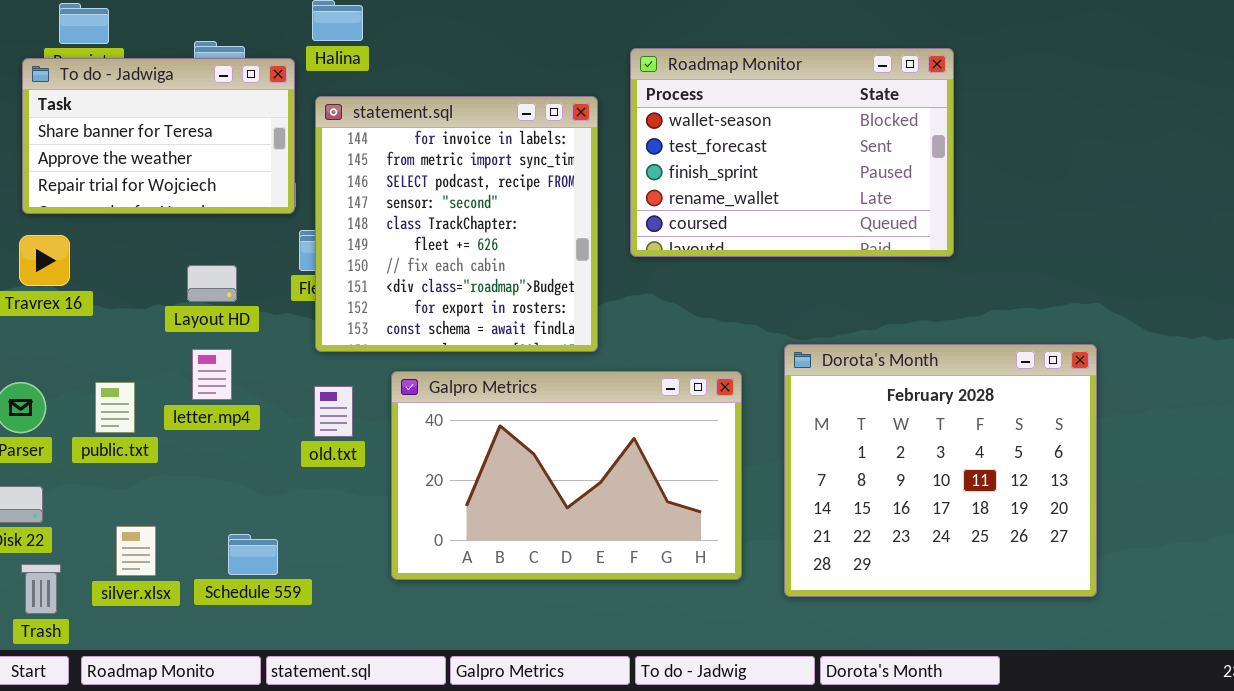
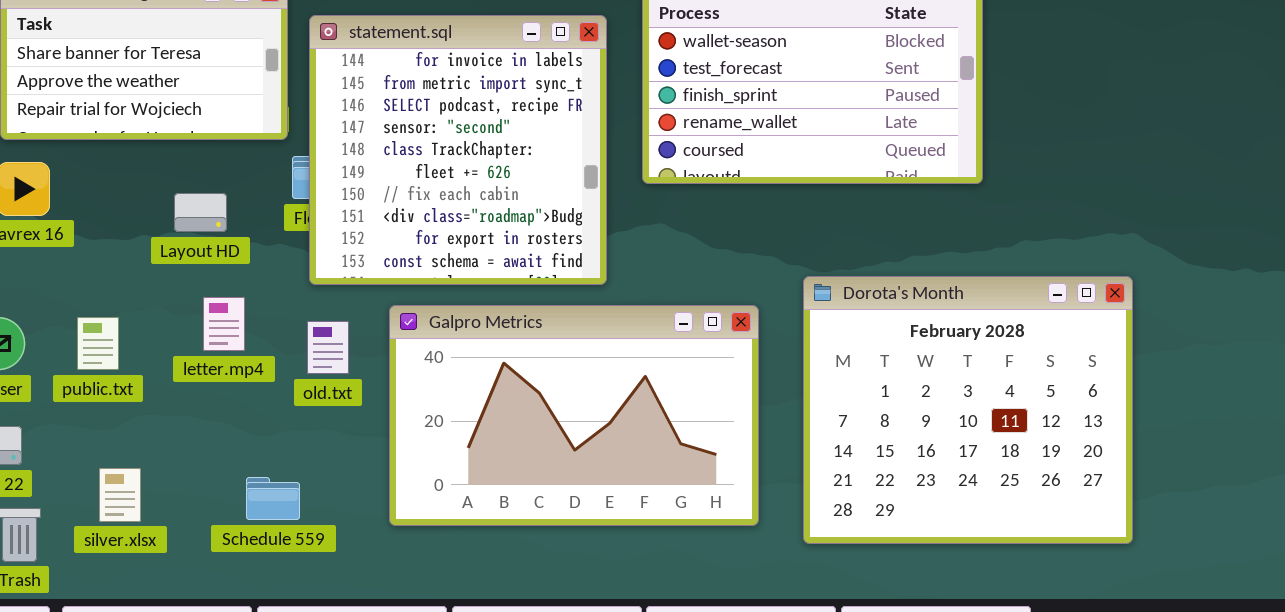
letter.mp4: [192,349,232,400] -> [203,297,245,351], moved
Schedule 559: [228,534,278,575] -> [246,477,300,520], moved

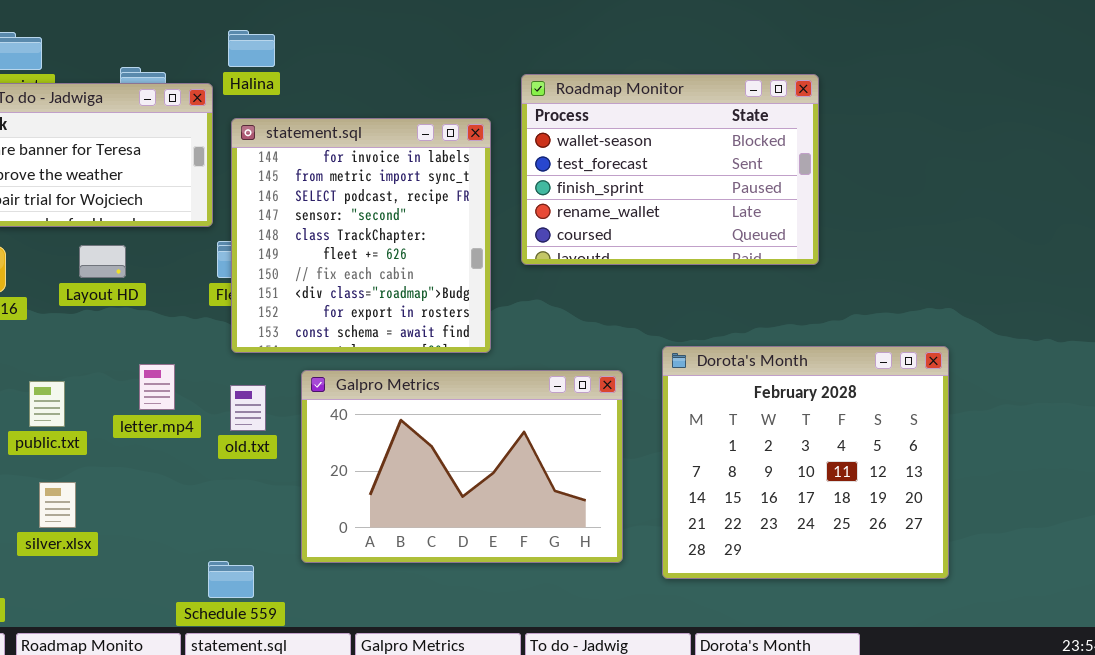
Layout HD: [174,193,227,232] -> [79,245,126,278], moved
silver.xlsx: [99,468,141,522] -> [39,482,76,528], moved
Schedule 559: [246,477,300,520] -> [208,561,254,598], moved

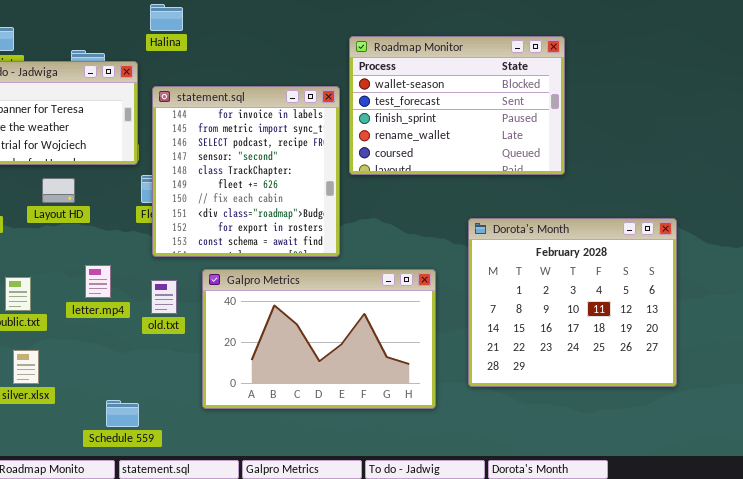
Halina: [228,30,275,67] -> [150,4,183,31], moved
Roadmap Monitor: [521,74,819,265] -> [349,36,565,175], moved
Dorota's Month: [662,346,949,579] -> [468,218,677,387], moved
Schedule 559: [208,561,254,598] -> [106,400,139,427], moved

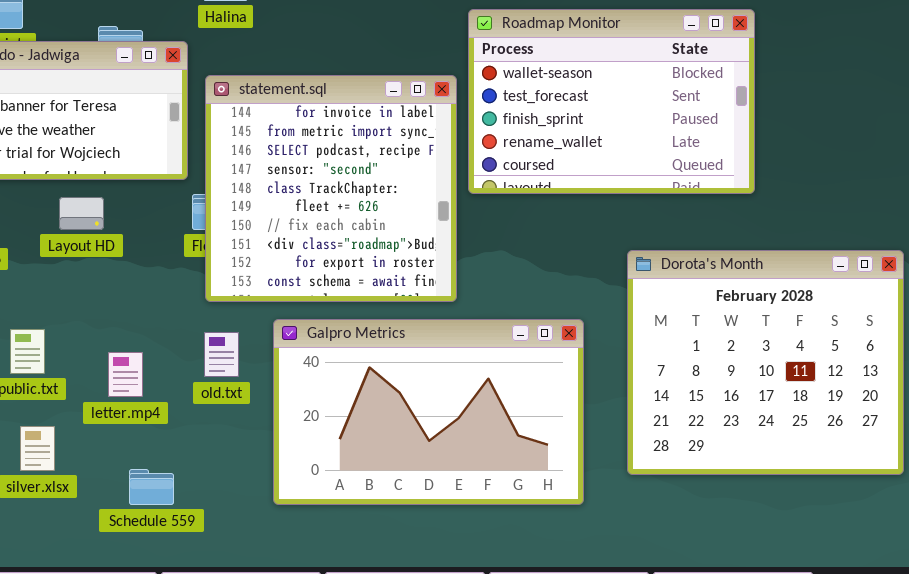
letter.mp4: [85,265,111,298] -> [108,352,143,397], moved
Schedule 559: [106,400,139,427] -> [129,469,174,505], moved

